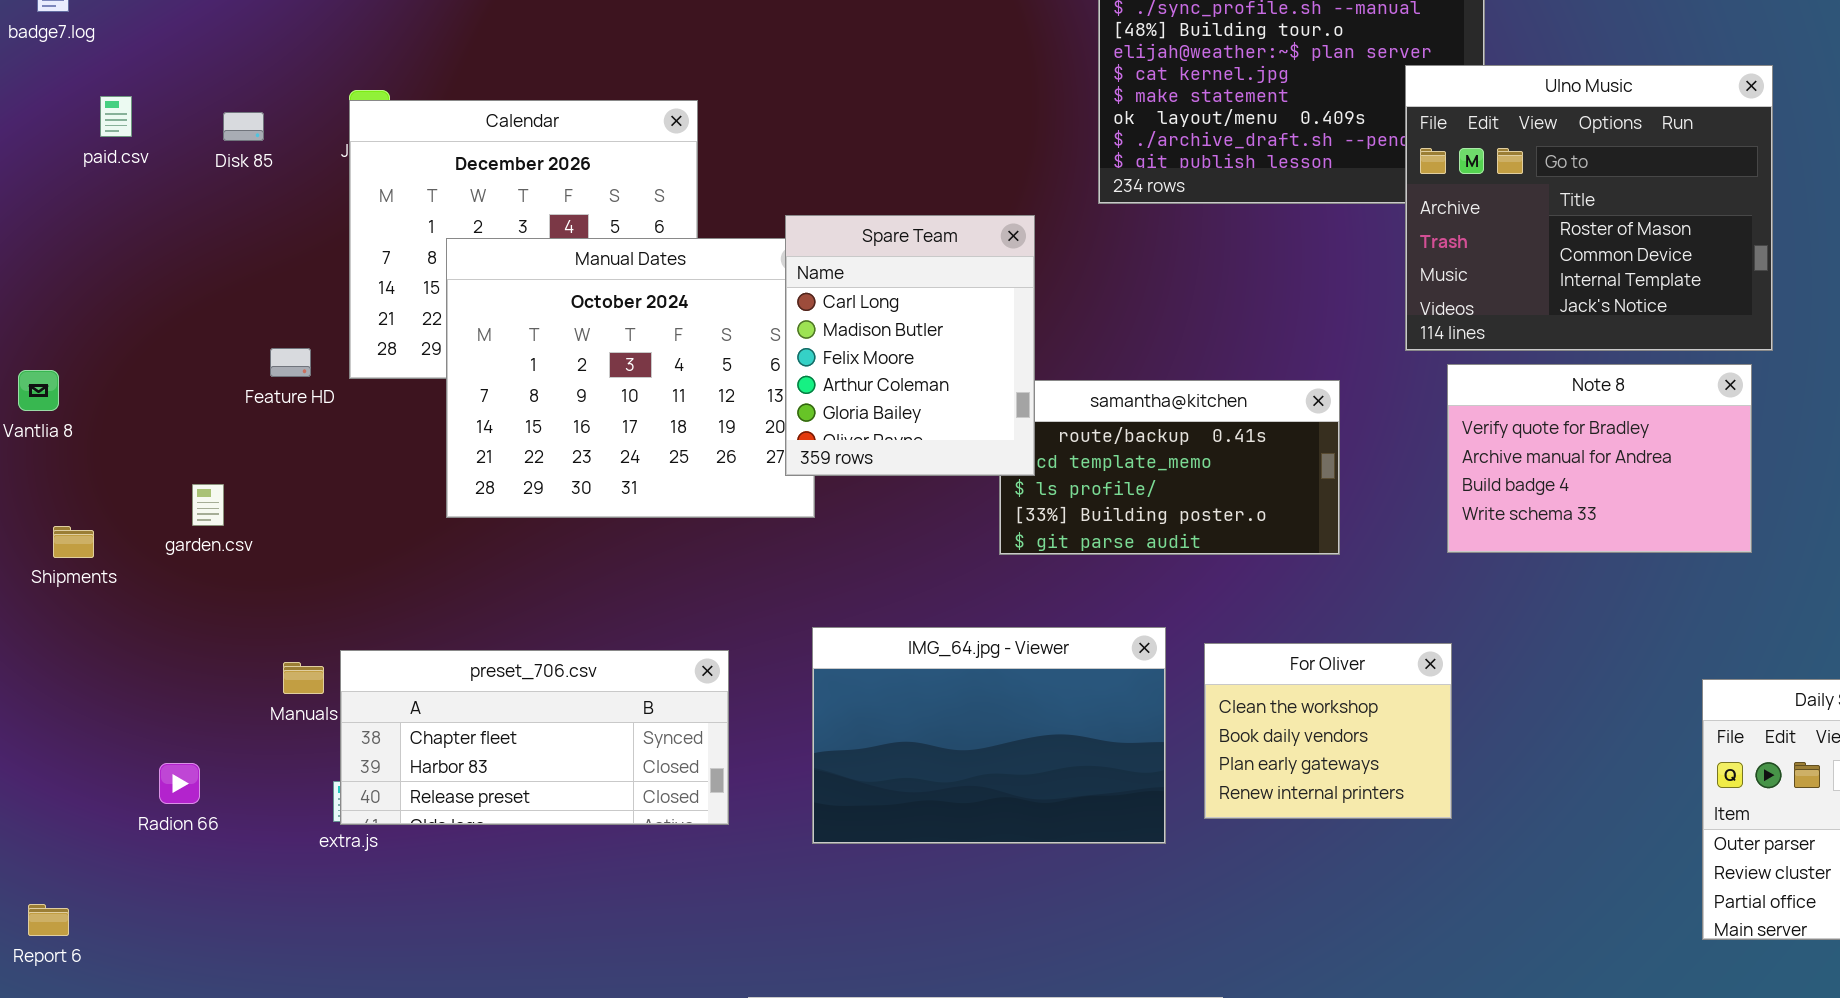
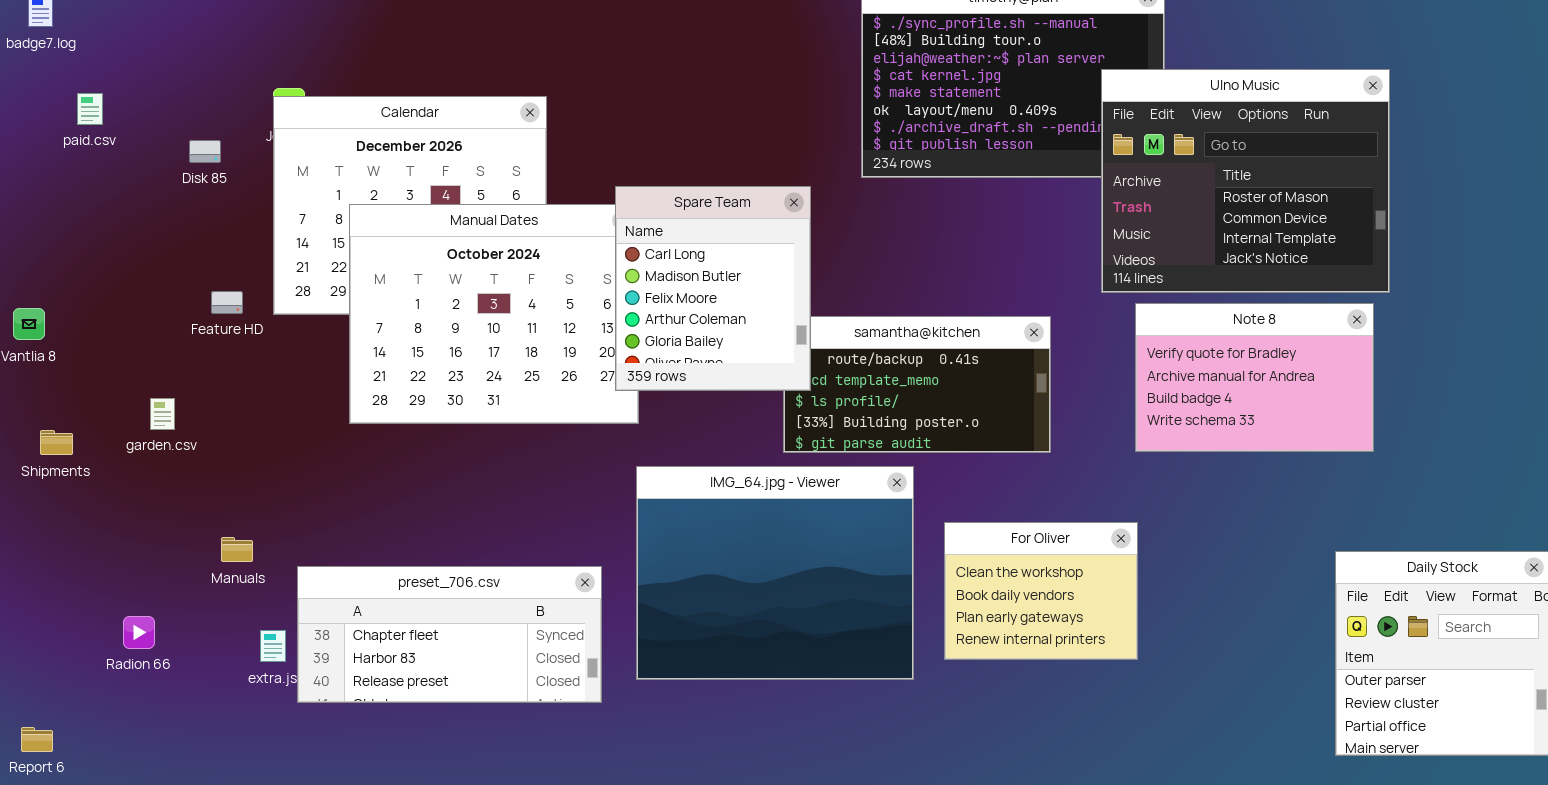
Disk 85: [223,112,264,141] -> [189,140,221,163], moved
IMG_64.jpg - Viewer: [812,627,1166,844] -> [636,466,914,680], resized
preset_706.csv: [340,650,729,825] -> [297,566,602,703], moved

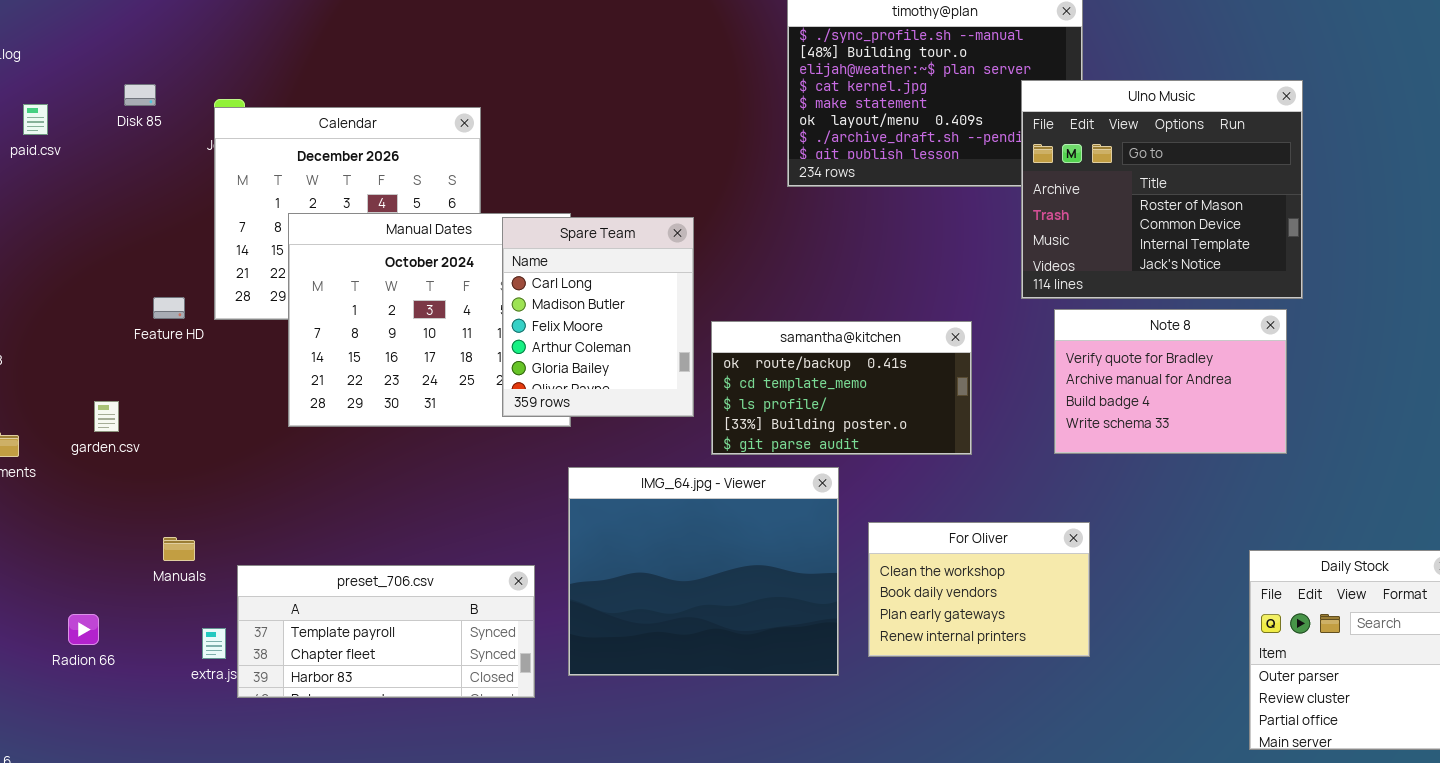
Disk 85: [189,140,221,163] -> [124,84,156,106], moved
Spare Team: [615,186,811,391] -> [502,217,694,417], moved
For Oliver: [944,522,1138,660] -> [868,522,1090,657], resized
preset_706.csv: [297,566,602,703] -> [237,565,535,698], scrolled up 1 row

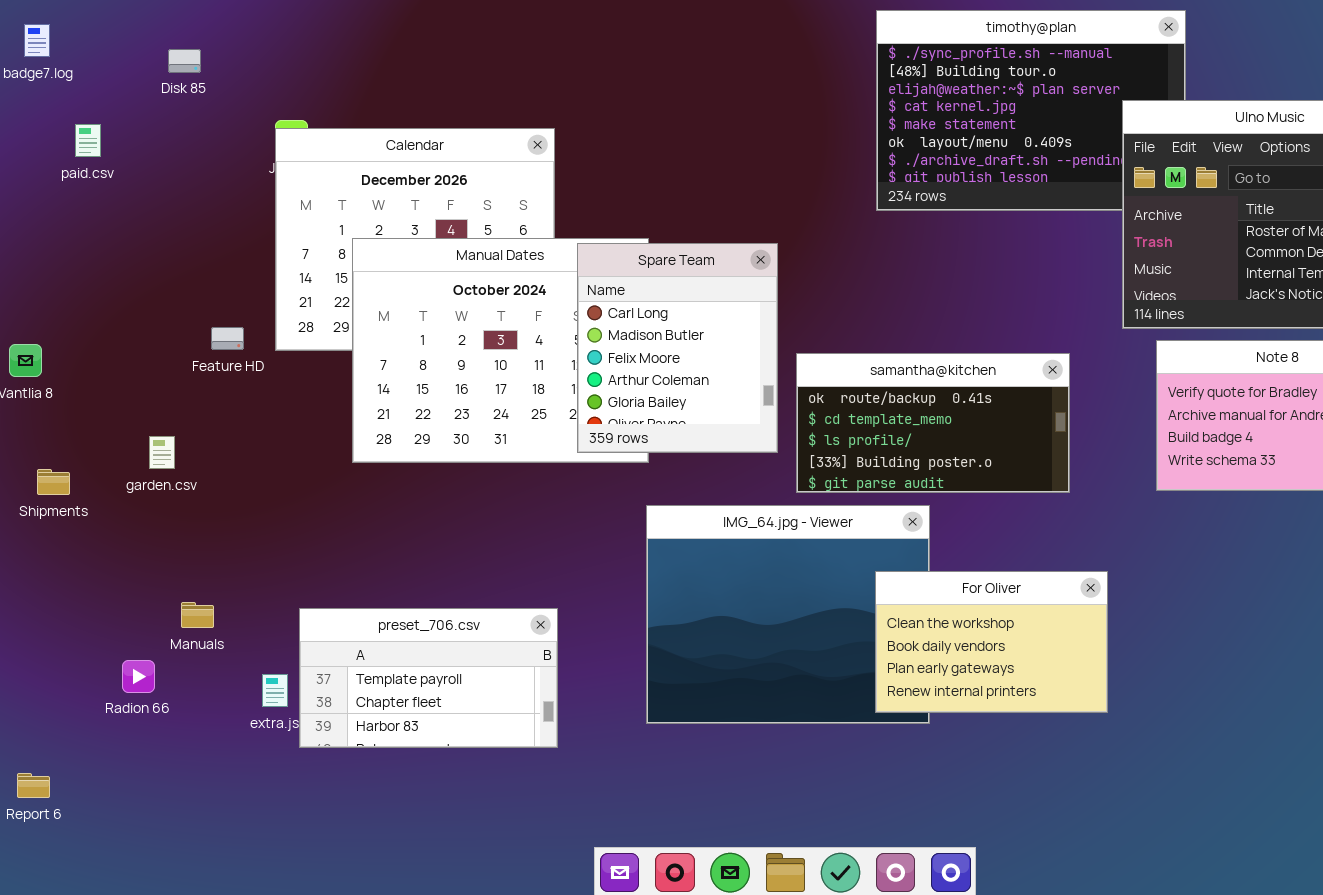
Disk 85: [124,84,156,106] -> [168,49,201,73], moved
For Oliver: [868,522,1090,657] -> [875,571,1108,713], moved
Manuals: [163,537,195,561] -> [181,602,214,628], moved
preset_706.csv: [237,565,535,698] -> [299,608,558,748], resized

